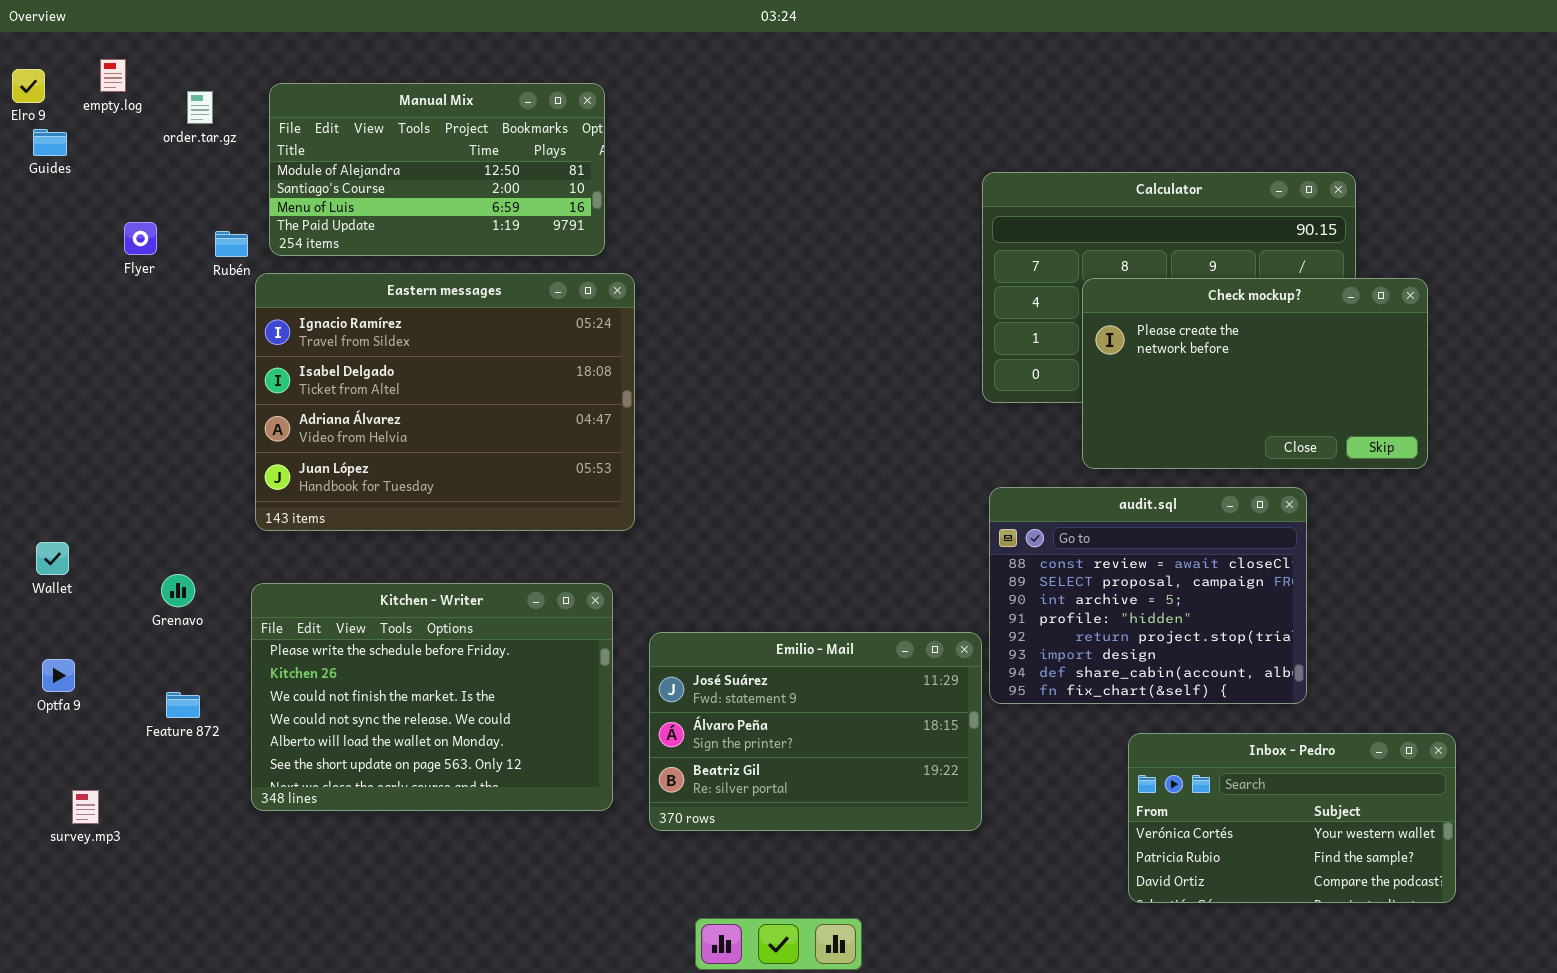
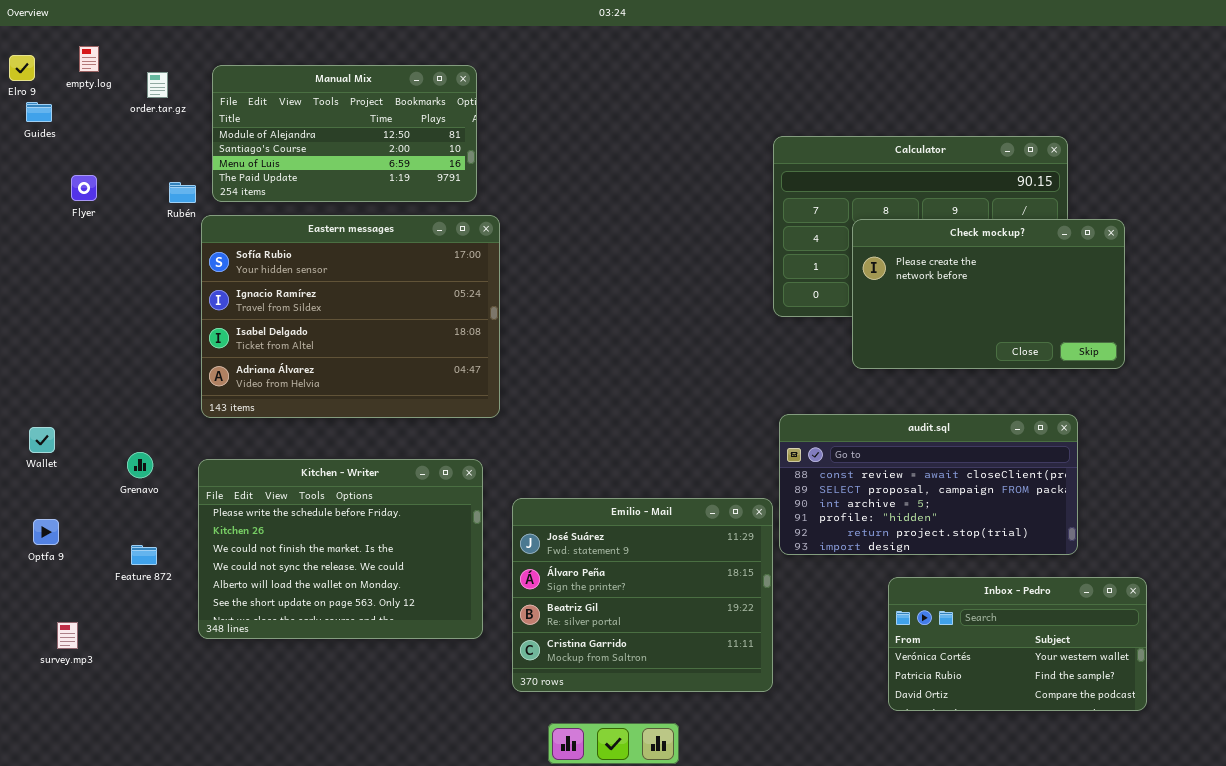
Flyer: [124,222,157,255] -> [71,175,97,201], moved
Eastern messages: [255,273,635,531] -> [201,215,500,418], scrolled up 1 row
audit.sql: [989,487,1307,704] -> [779,414,1078,555], resized
Emilio - Mail: [649,632,982,831] -> [512,498,773,692], resized

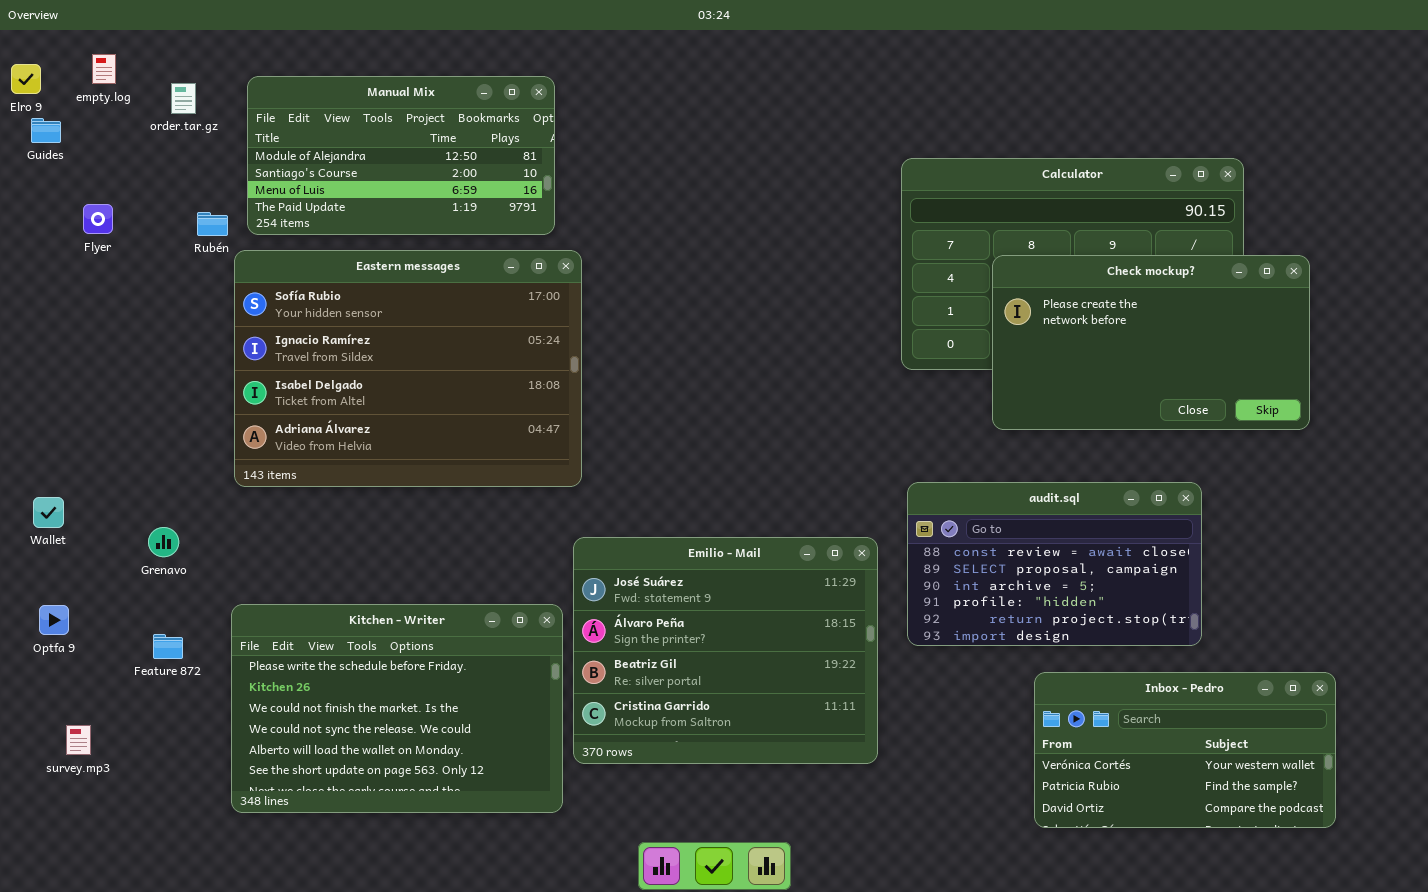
audit.sql: [779,414,1078,555] -> [907,482,1202,646], resized
Kitchen - Writer: [198,459,483,639] -> [231,604,563,813], moved
Emilio - Mail: [512,498,773,692] -> [573,537,878,764], moved

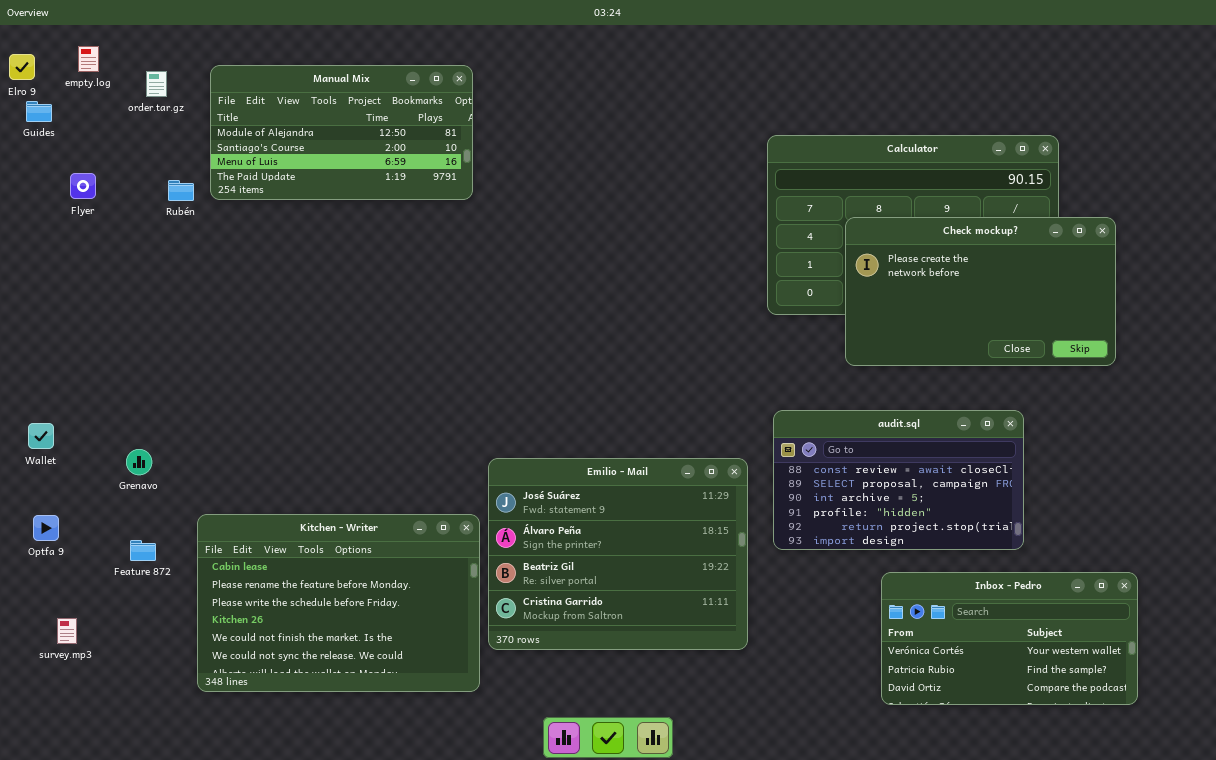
Eastern messages: [234,250,582,487] -> none, closed
Kitchen - Writer: [231,604,563,813] -> [197,514,480,692], scrolled up 2 rows

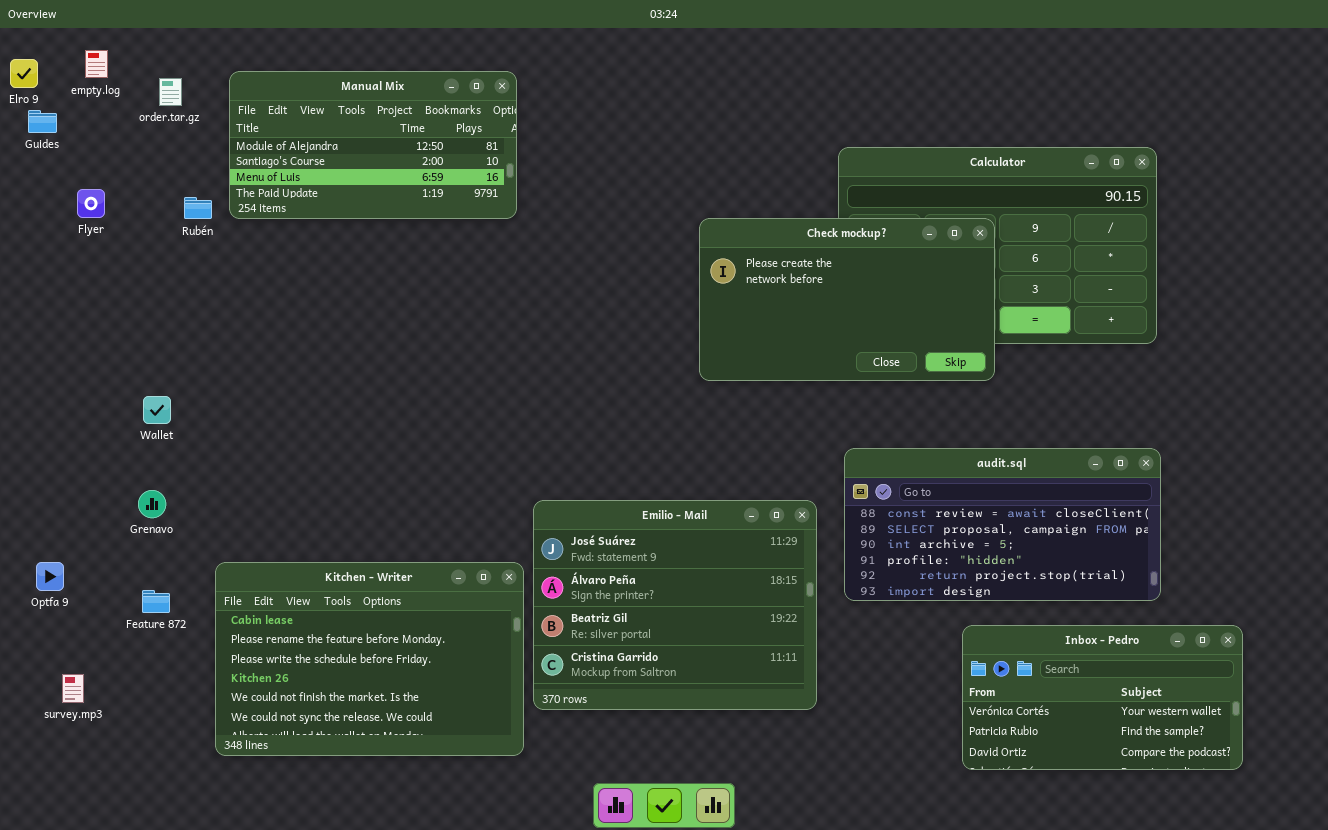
Check mockup?: [845,217,1116,366] -> [699,218,995,381], moved
audit.sql: [773,410,1024,550] -> [844,448,1161,601], resized
Wallet: [28,423,54,449] -> [143,396,171,424], moved

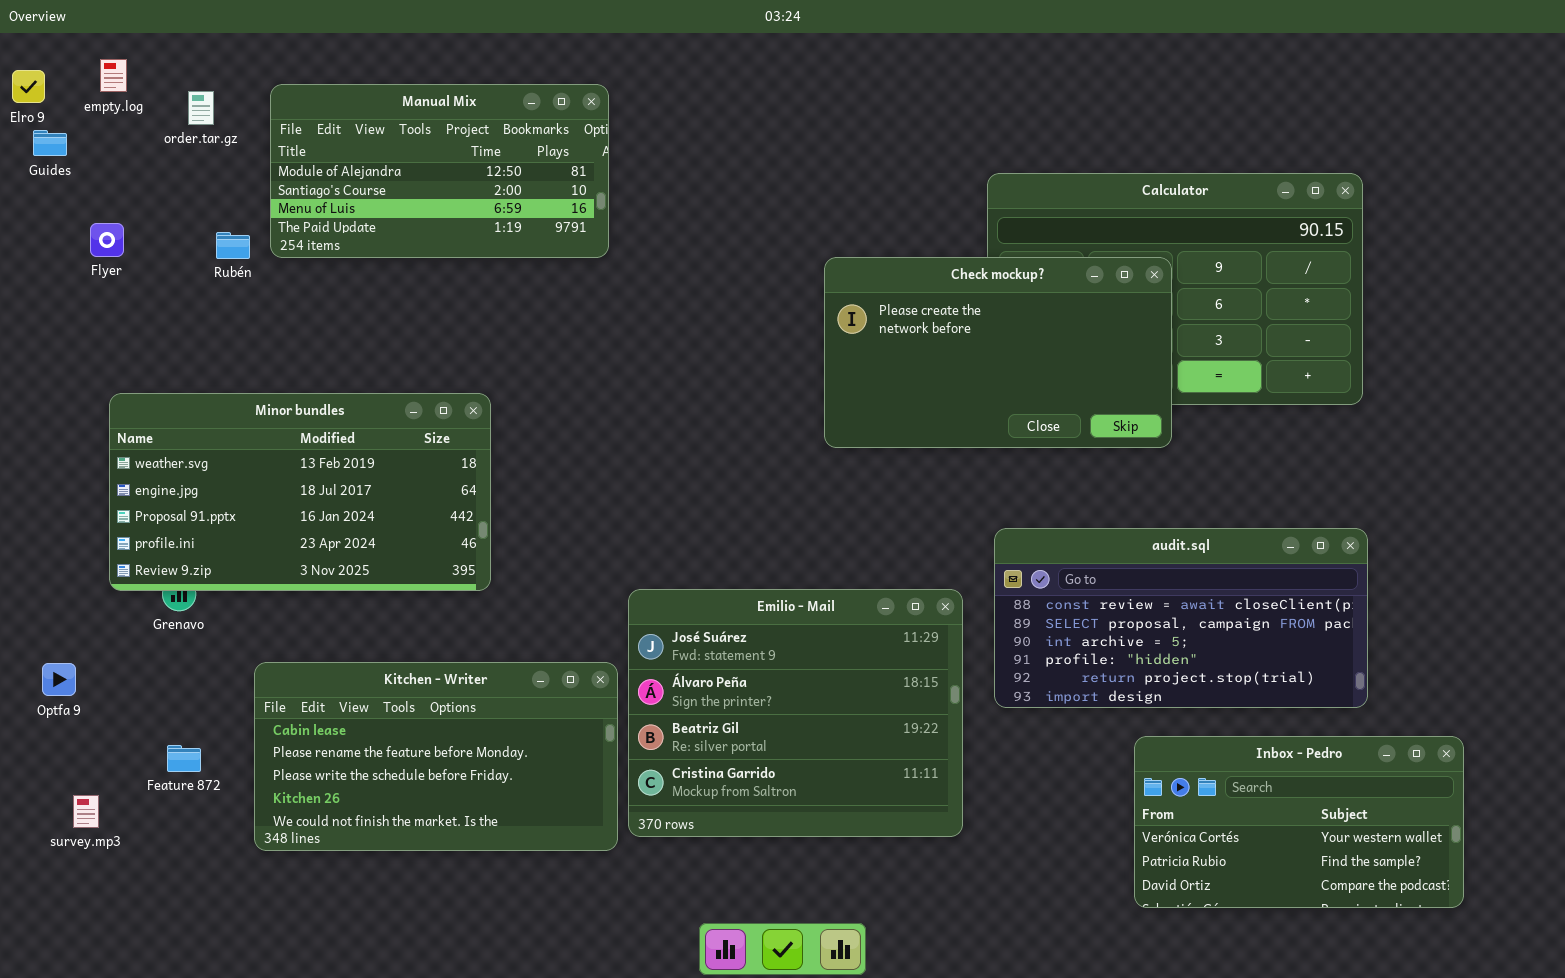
Minor bundles: none -> [109,393,491,591], opened
Kitchen - Writer: [215,562,524,756] -> [254,662,618,851], resized
Feature 872: [142,590,170,613] -> [167,745,201,772], moved

